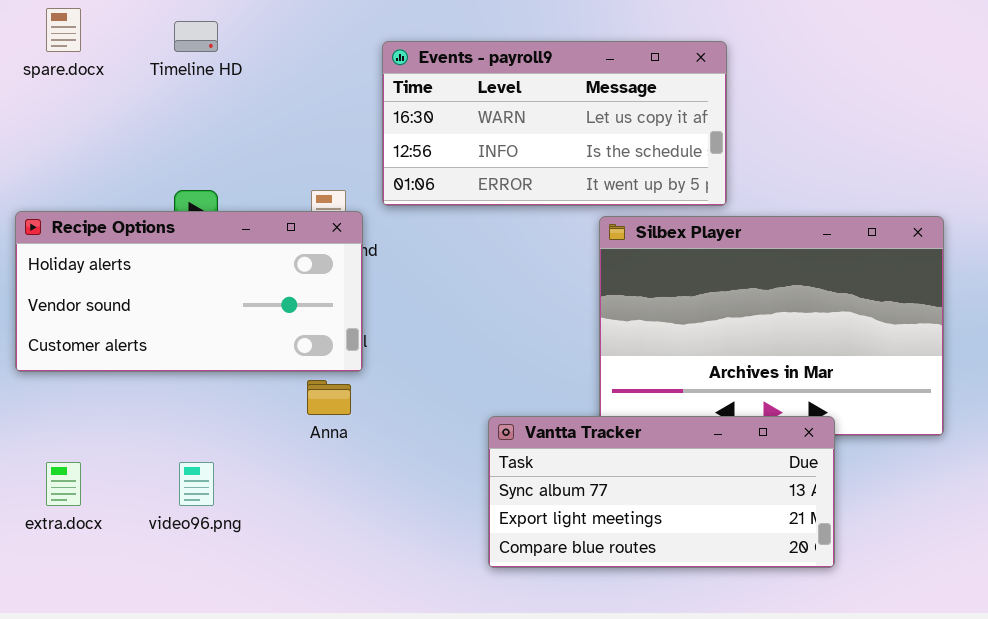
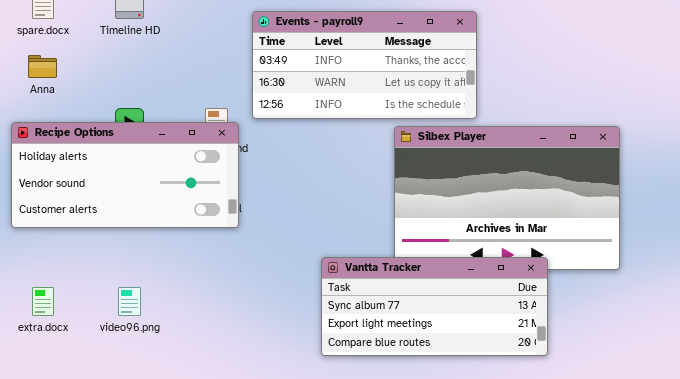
Events - payroll9: [382,41,727,206] -> [252,11,477,119], scrolled up 1 row
Anna: [307,380,351,415] -> [28,55,57,78], moved

